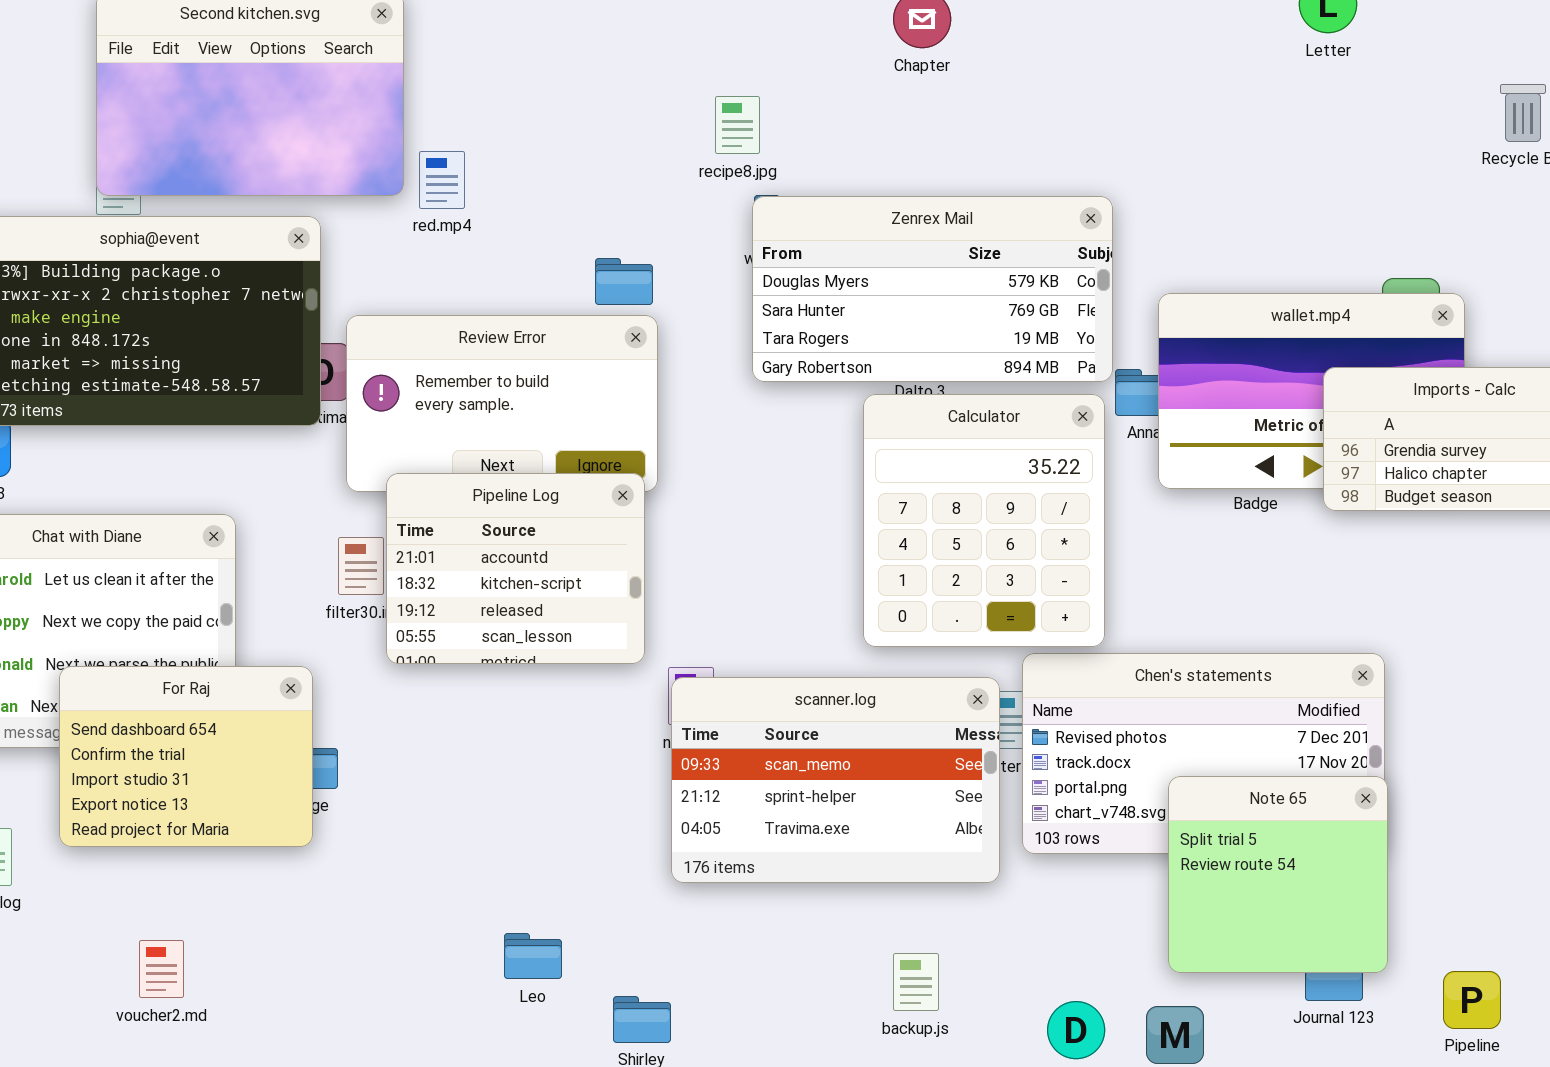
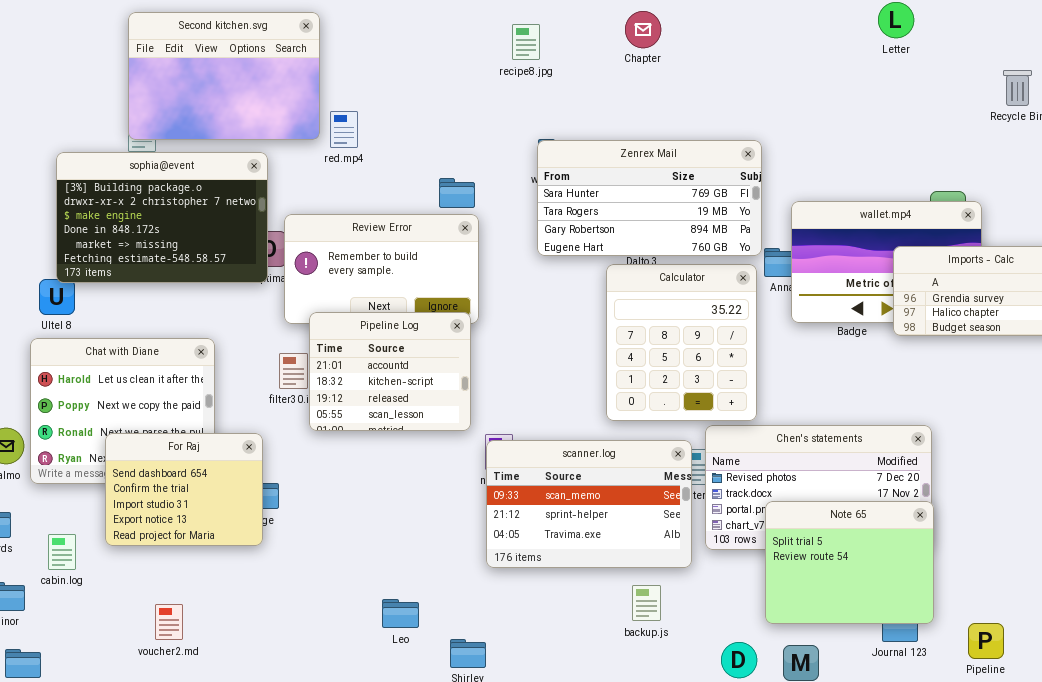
recipe8.jpg: [715,96,760,154] -> [512,24,540,60], moved
Zenrex Mail: [752,196,1113,382] -> [537,140,762,256], scrolled down 1 row
Note 65: [1168,776,1388,973] -> [765,501,934,624], resized
backup.js: [893,953,939,1011] -> [632,585,661,621], moved

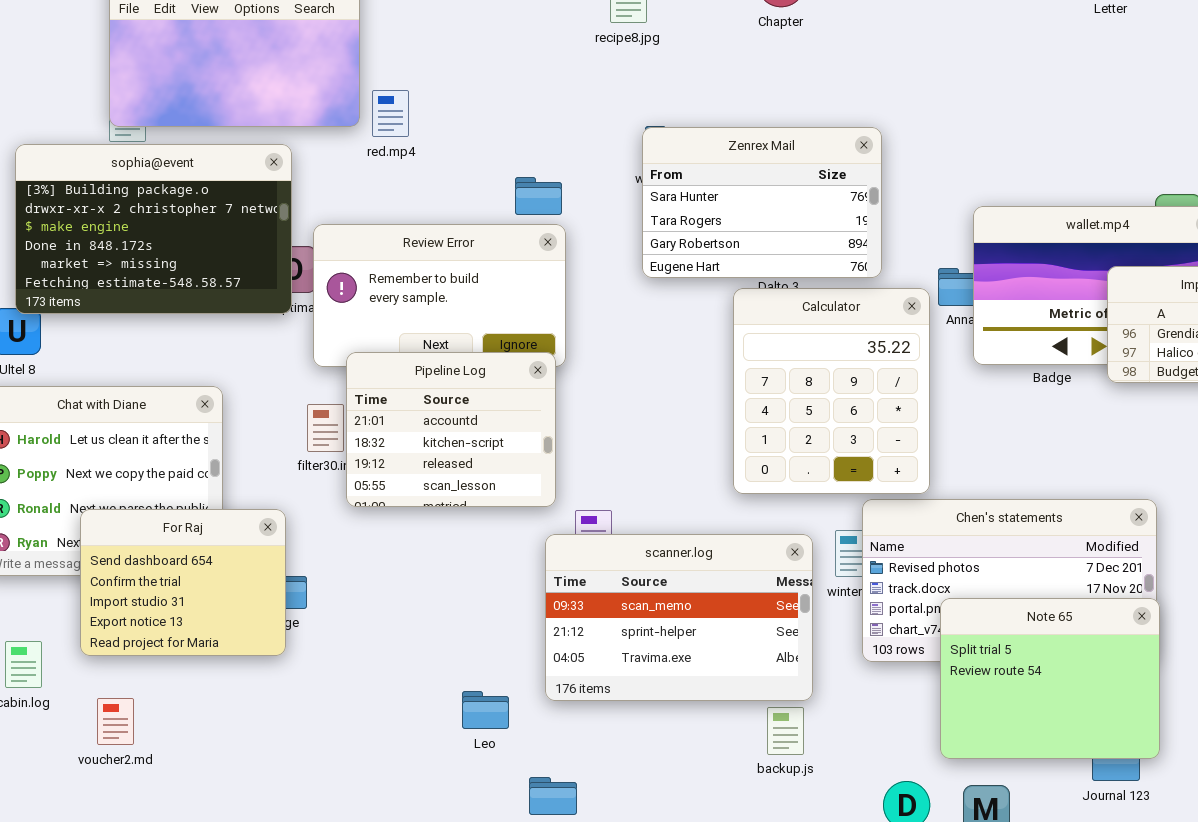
Zenrex Mail: [537,140,762,256] -> [642,127,882,278], resized
scanner.log: [486,440,692,568] -> [545,534,813,701], moved
Leo: [382,599,419,628] -> [462,691,509,729], moved
voucher2.md: [155,604,183,640] -> [97,698,134,745], moved

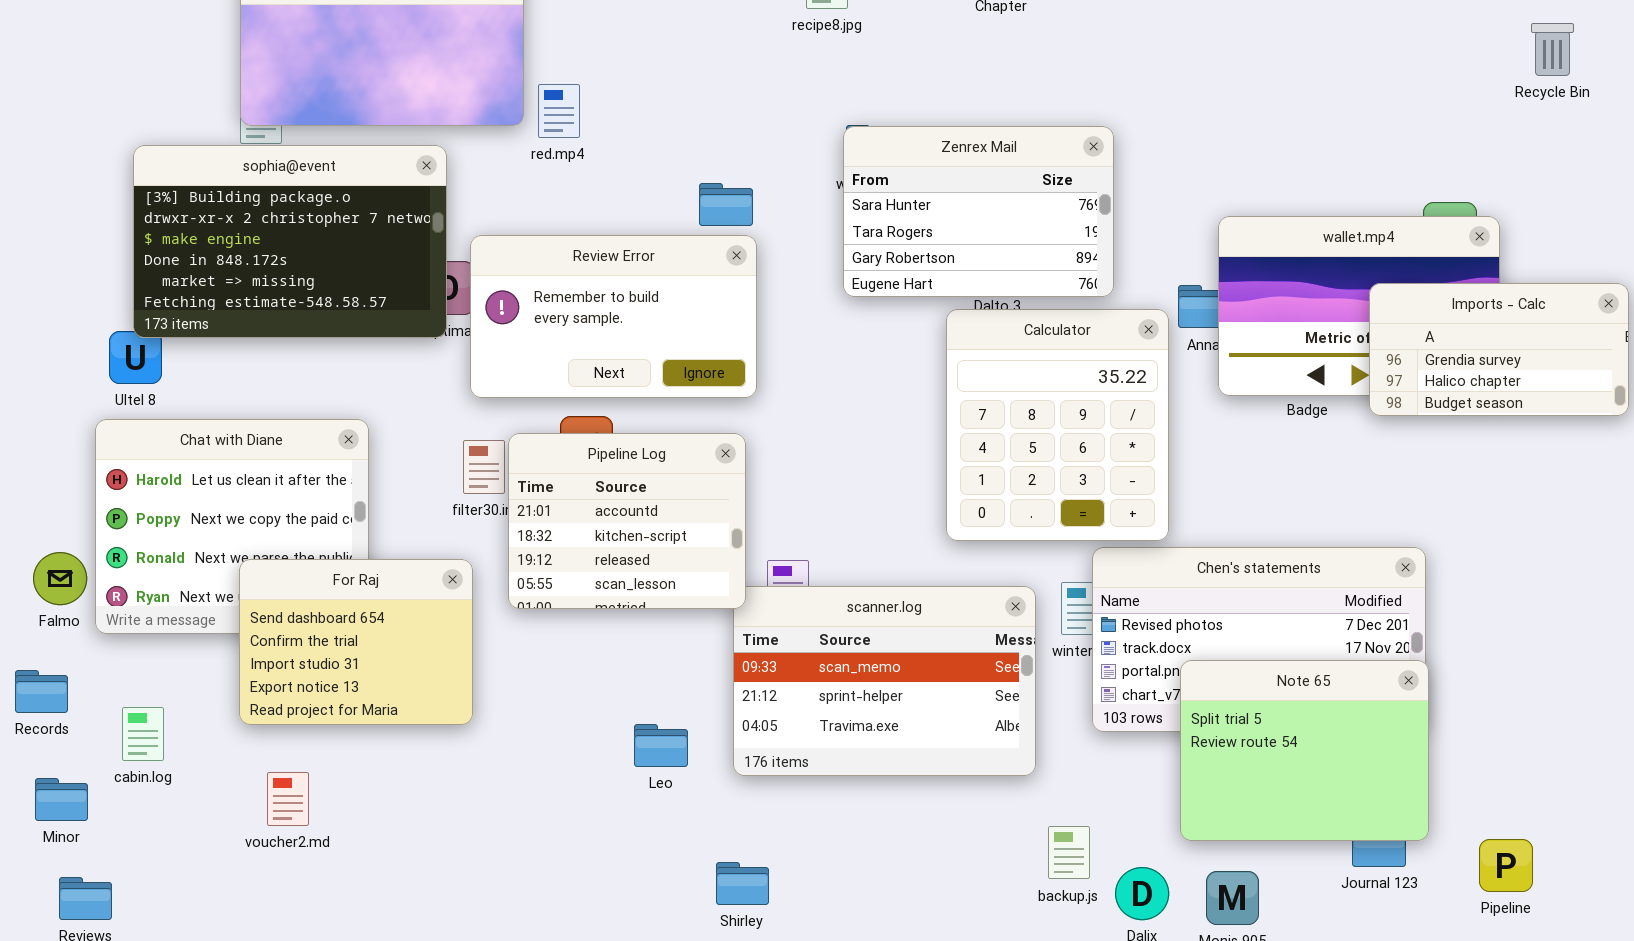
Pipeline Log: [346,352,556,507] -> [508,433,746,609], moved
For Raj: [80,509,286,656] -> [239,559,473,725], moved
Leo: [462,691,509,729] -> [634,724,688,767], moved
voucher2.md: [97,698,134,745] -> [267,772,309,826], moved
backup.js: [767,707,804,755] -> [1048,826,1090,879], moved

